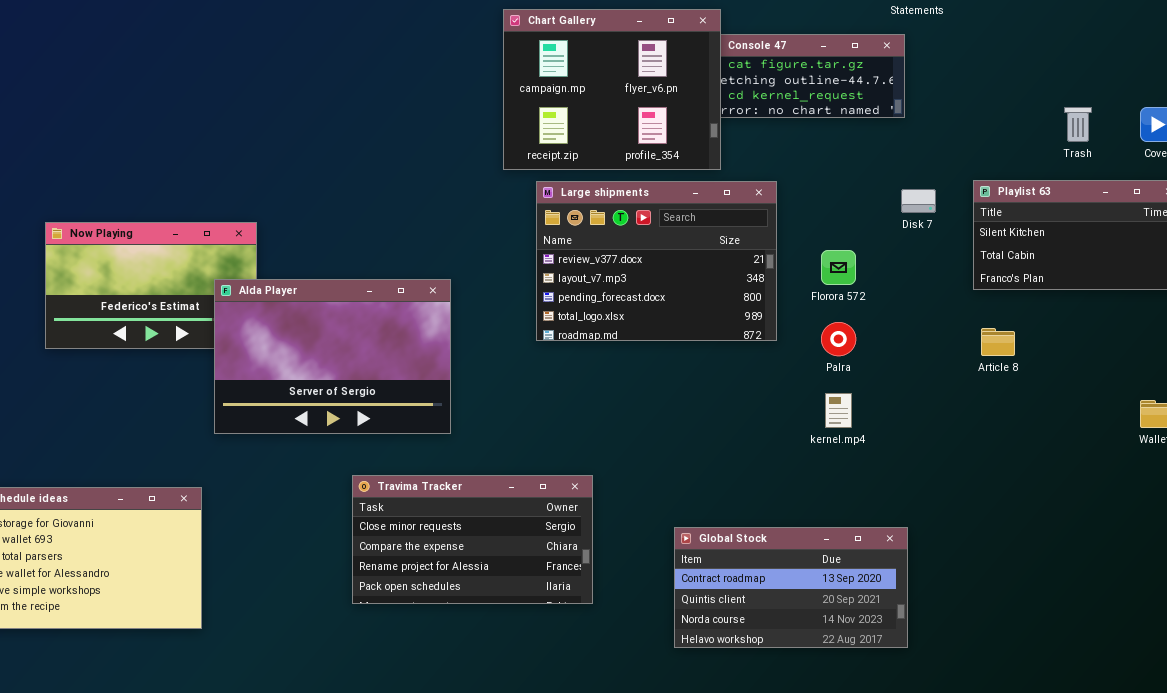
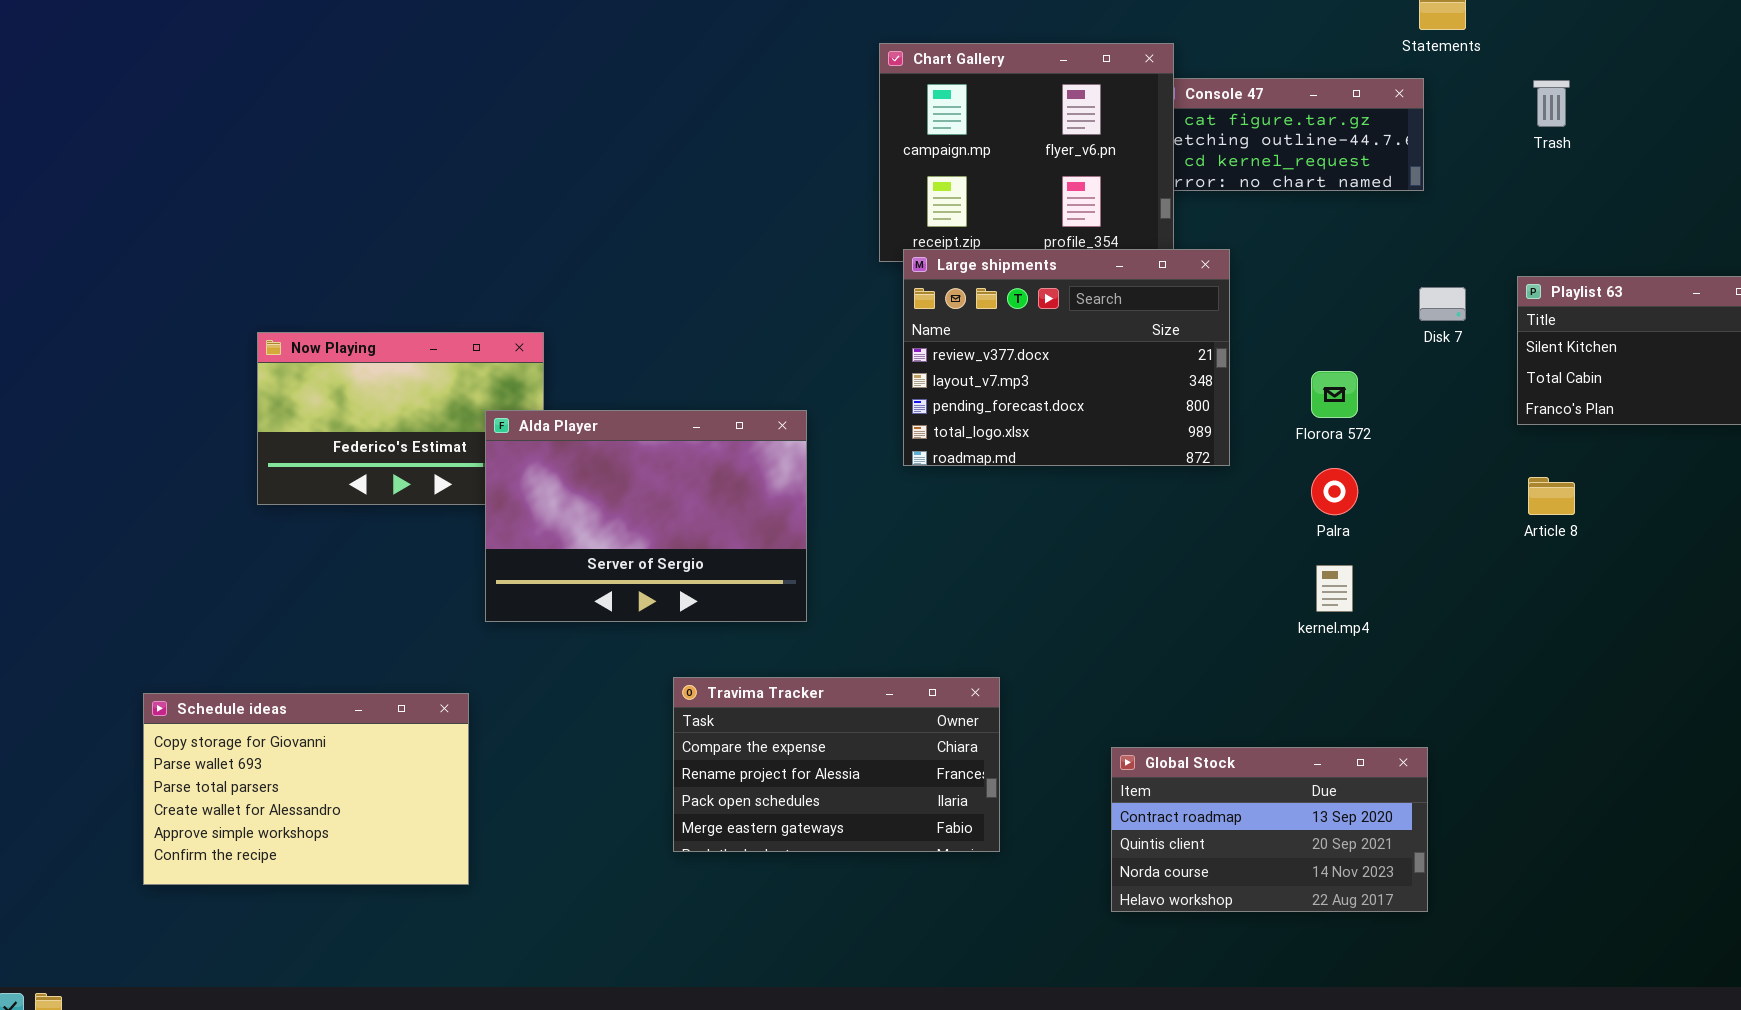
Trash: [1064,107,1092,142] -> [1533,80,1570,127], moved
Large shipments: [536,181,777,341] -> [903,249,1230,466], moved
Travima Tracker: [352,475,593,604] -> [673,677,1000,852], scrolled down 1 row

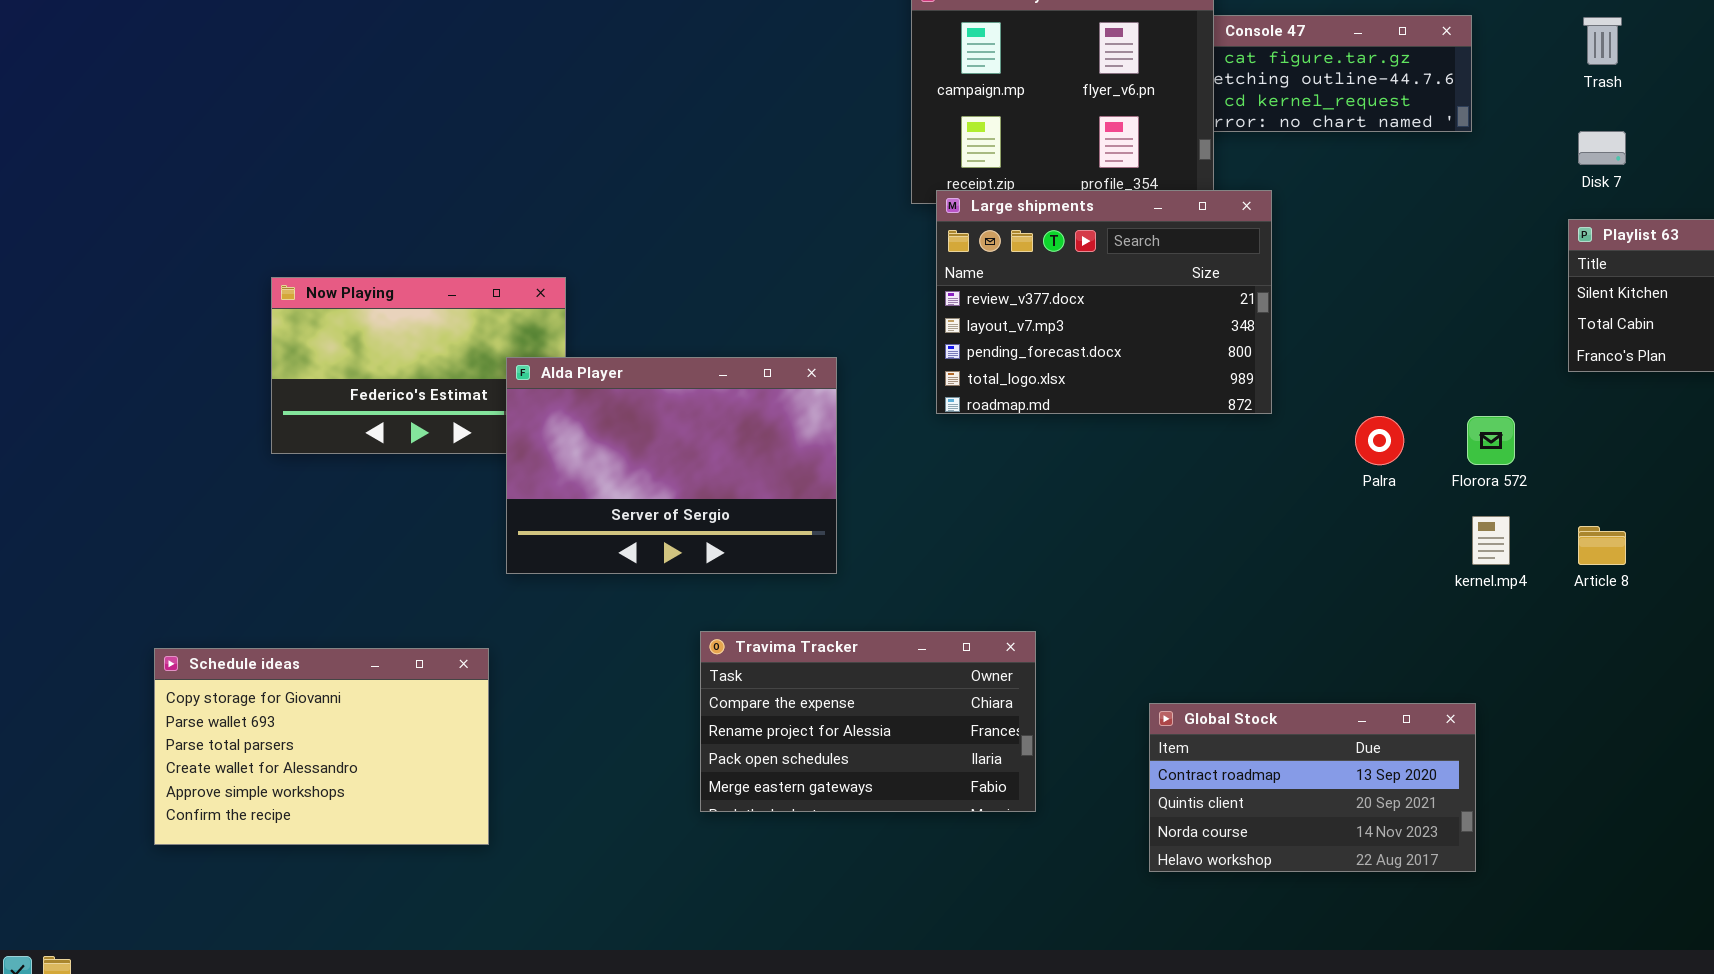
Disk 7: [1419,287,1466,321] -> [1578,131,1626,165], moved
Florora 572: [1311,371,1358,418] -> [1467,416,1515,465], moved
Article 8: [1528,477,1575,515] -> [1578,526,1626,565], moved
kernel.mp4: [1316,565,1353,612] -> [1472,516,1510,565], moved

